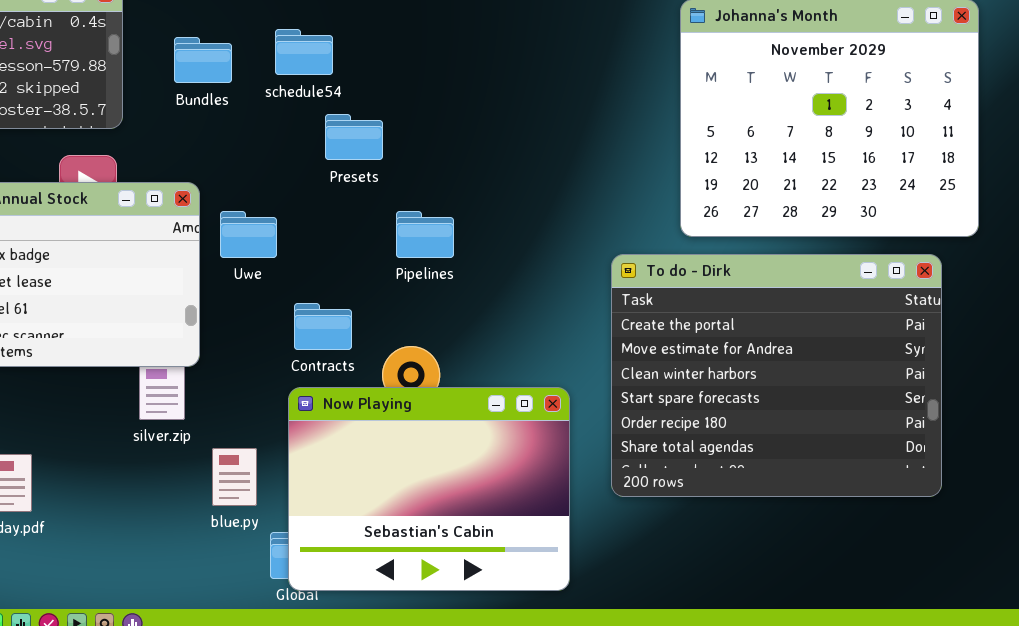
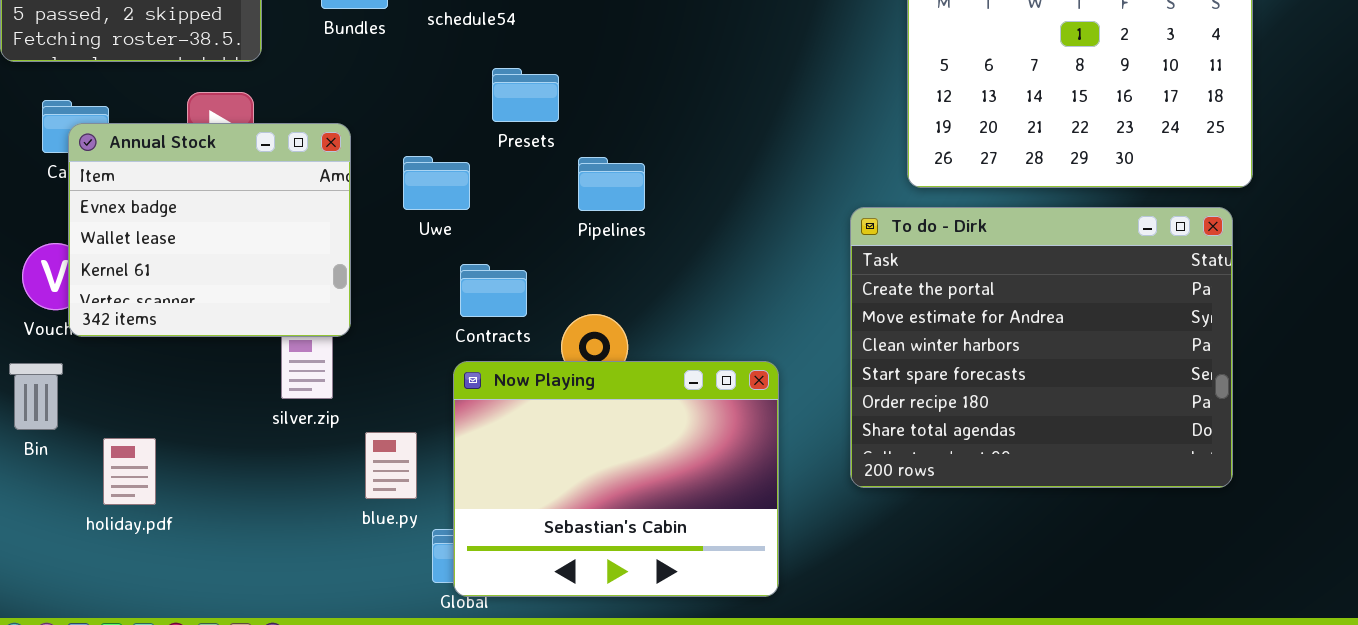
Presets: [325,114,383,160] -> [492,68,559,122], moved
Uwe: [220,211,277,258] -> [403,156,470,210], moved
To do - Dirk: [611,254,942,497] -> [850,207,1233,488], moved

